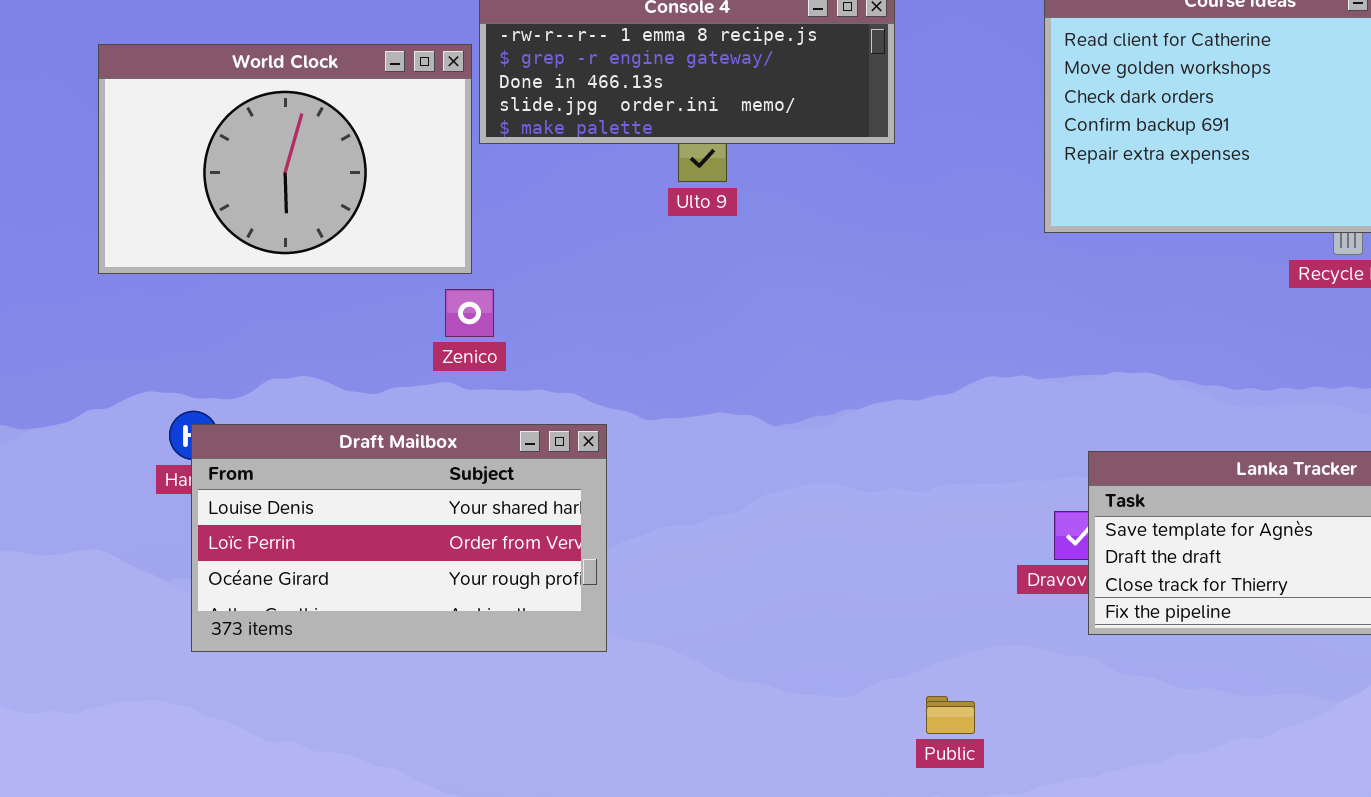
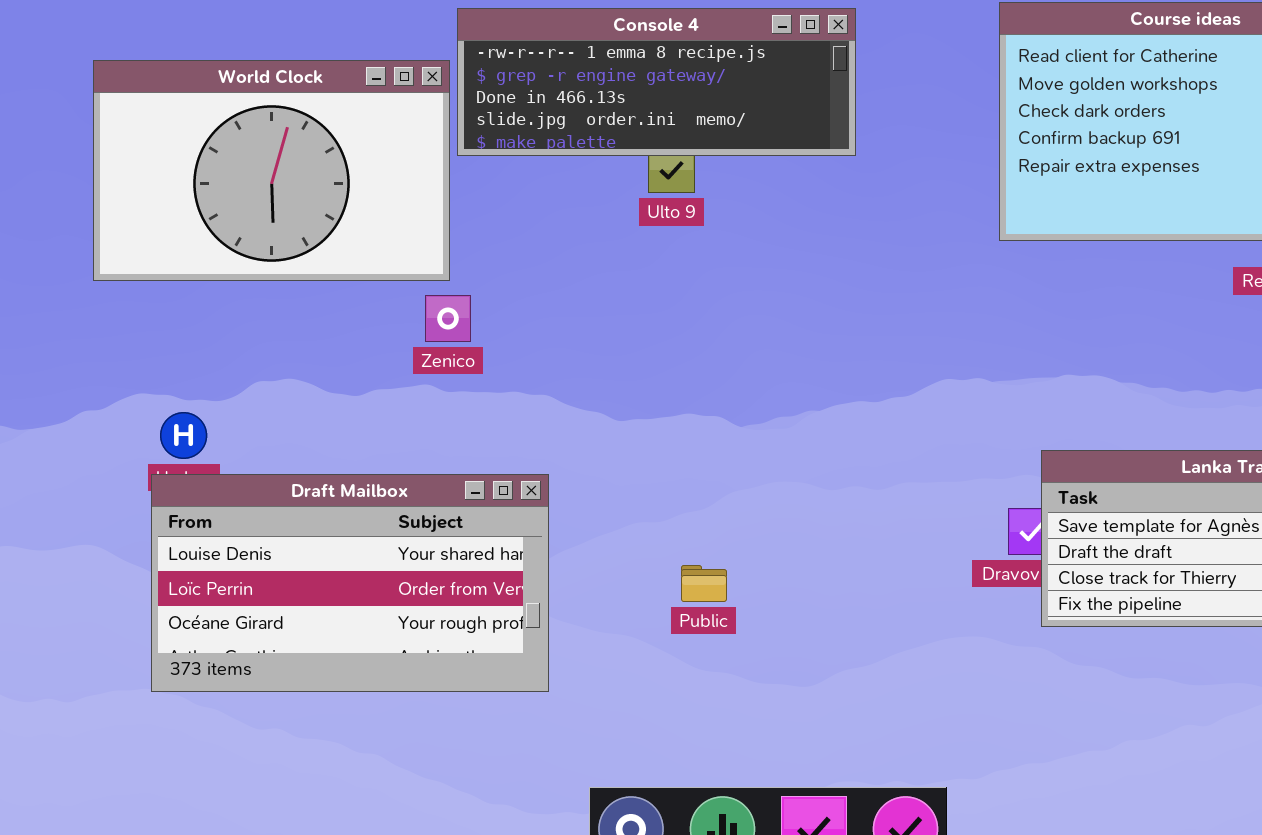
Draft Mailbox: [191,424,607,652] -> [151,474,549,692], moved
Public: [926,696,975,734] -> [681,565,727,602], moved

